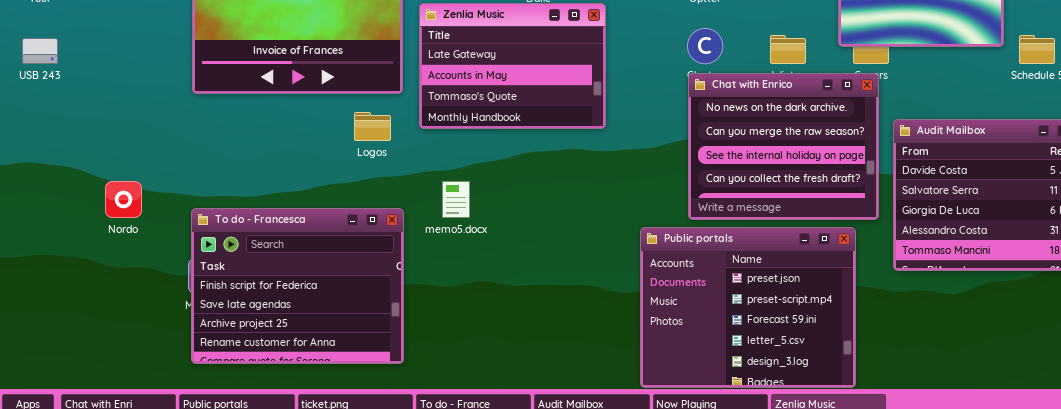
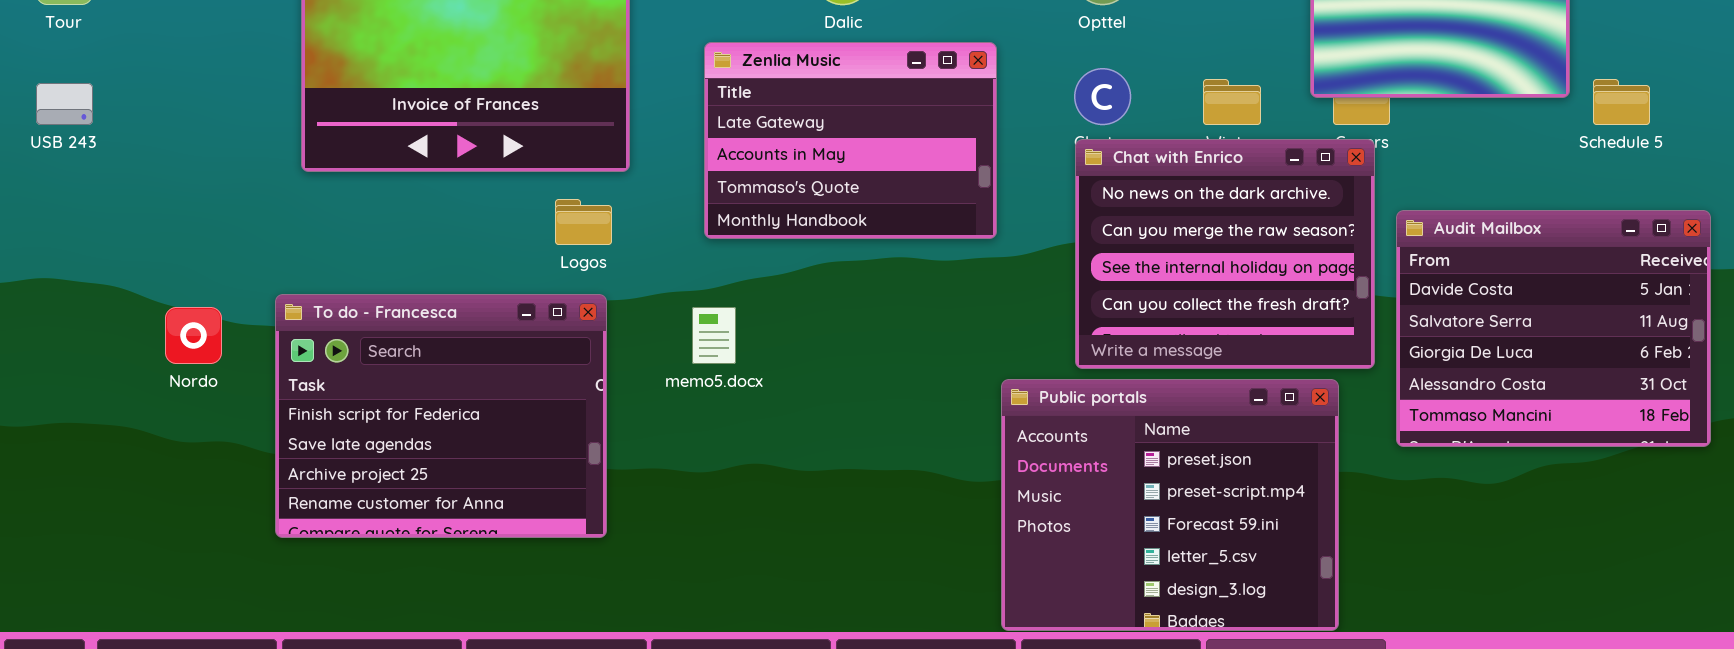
Zenlia Music: [419,3,606,129] -> [704,42,997,239], moved
To do - Francesca: [191,208,404,364] -> [275,294,607,538], moved

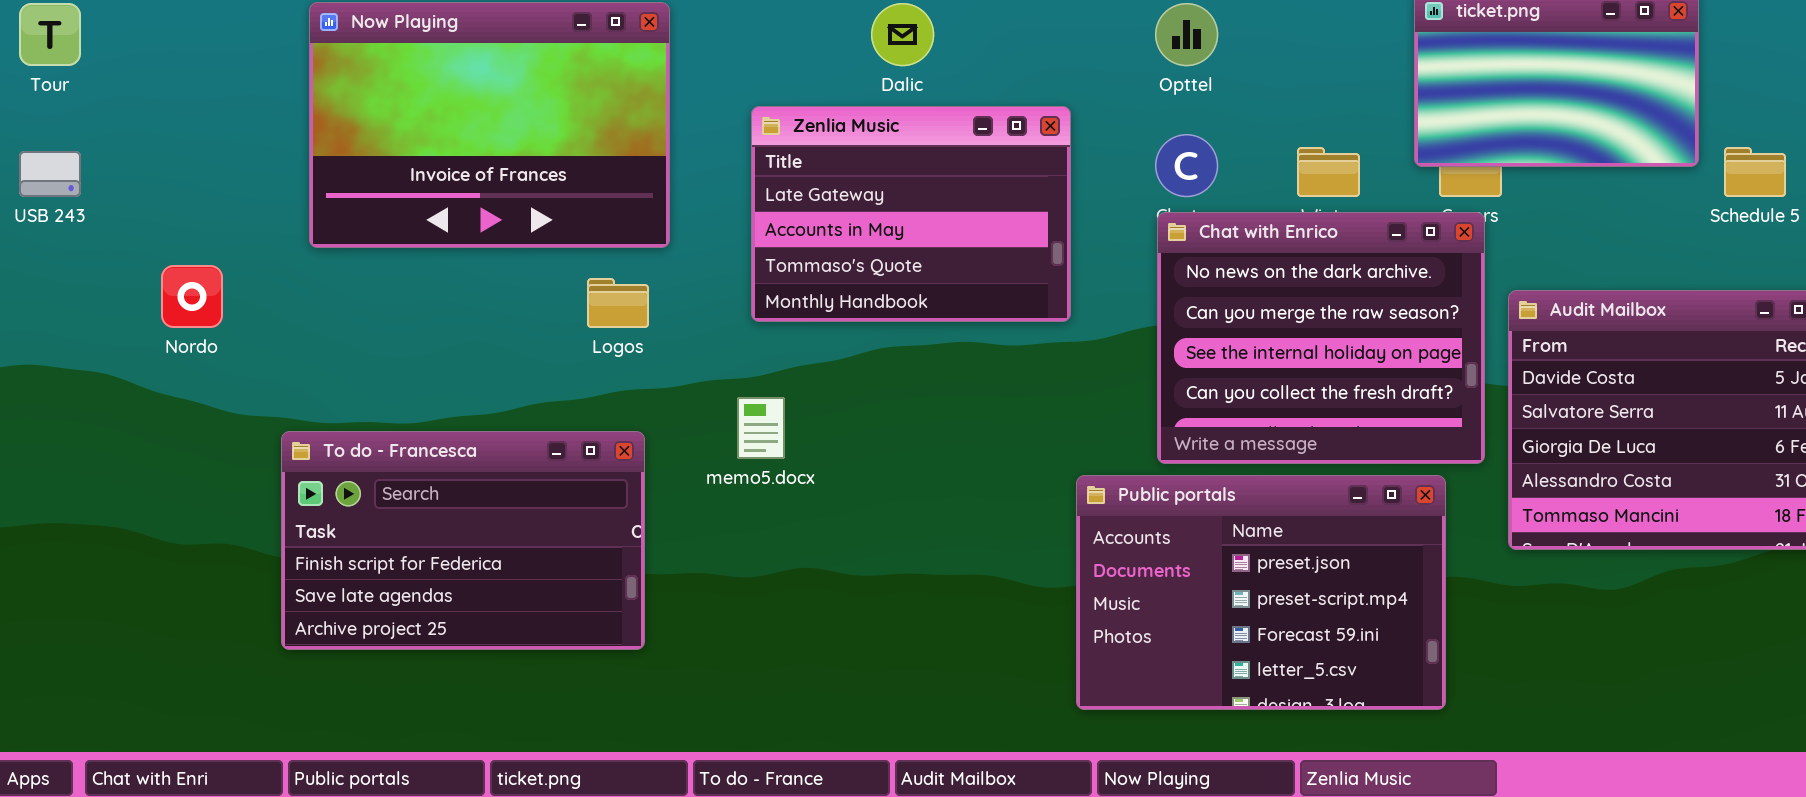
To do - Francesca: [275,294,607,538] -> [281,431,645,650], resized
Nordo: [165,307,222,364] -> [161,265,223,328], moved
Public portals: [1001,379,1339,631] -> [1076,475,1446,710], resized

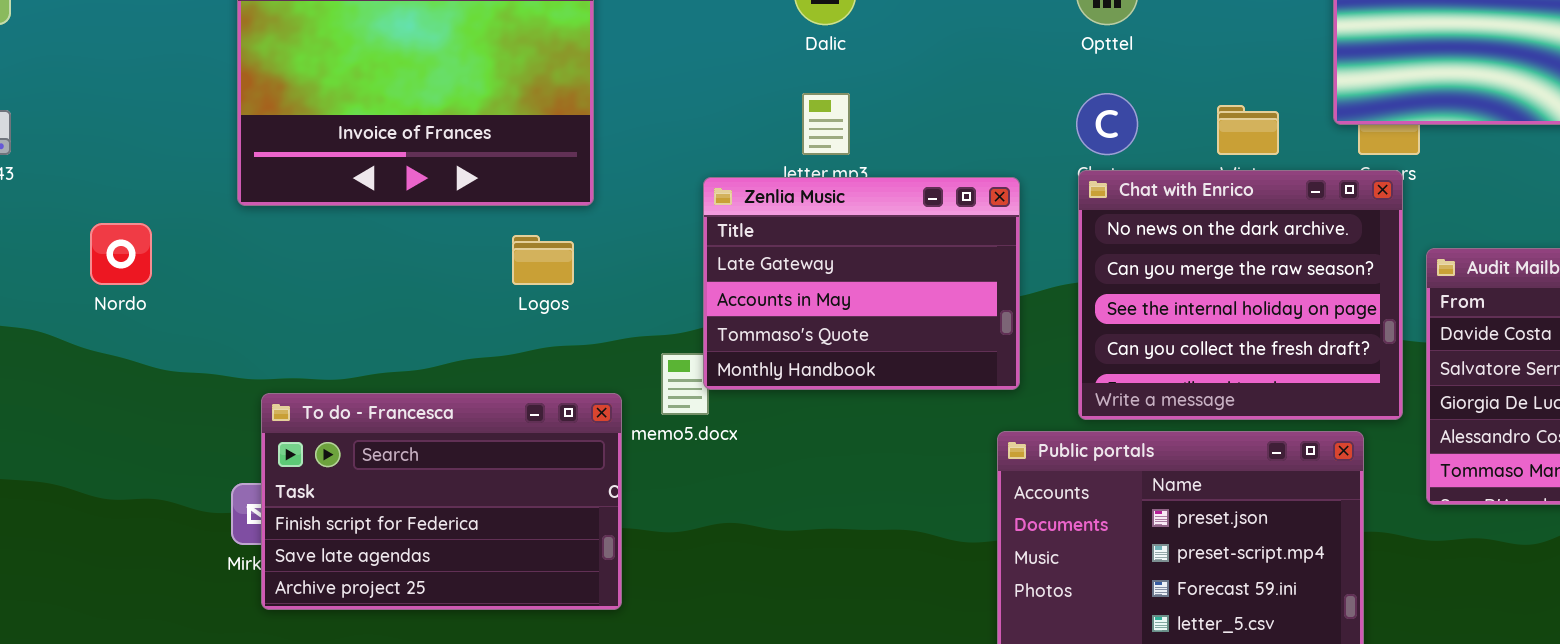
Zenlia Music: [751,106,1071,322] -> [703,177,1020,390], moved
To do - Francesca: [281,431,645,650] -> [261,393,622,610], moved

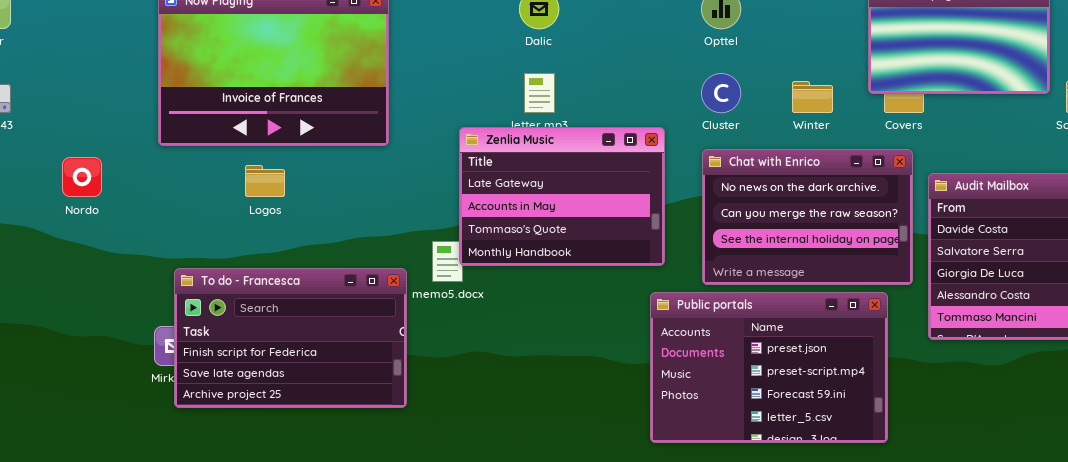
Chat with Enrico: [1078,170,1403,420] -> [702,149,913,285], resized
Logos: [512,235,574,285] -> [245,165,285,197], moved

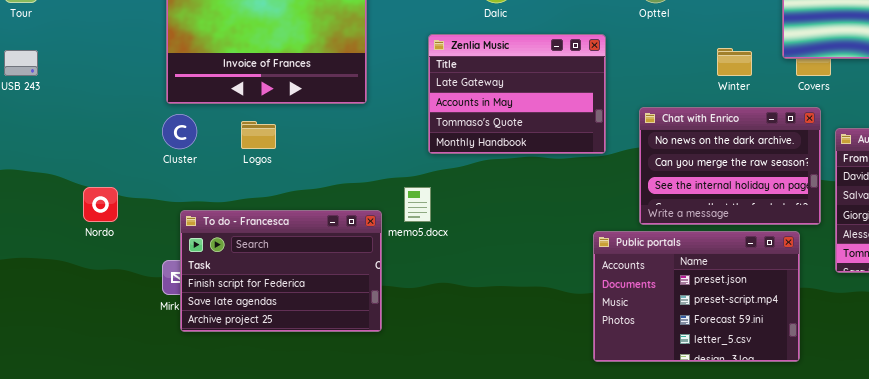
Cluster: [701,73,741,113] -> [162,114,197,149], moved
Zenlia Music: [459,127,665,266] -> [428,34,606,154], moved
Nordo: [62,157,102,197] -> [83,187,118,222], moved

